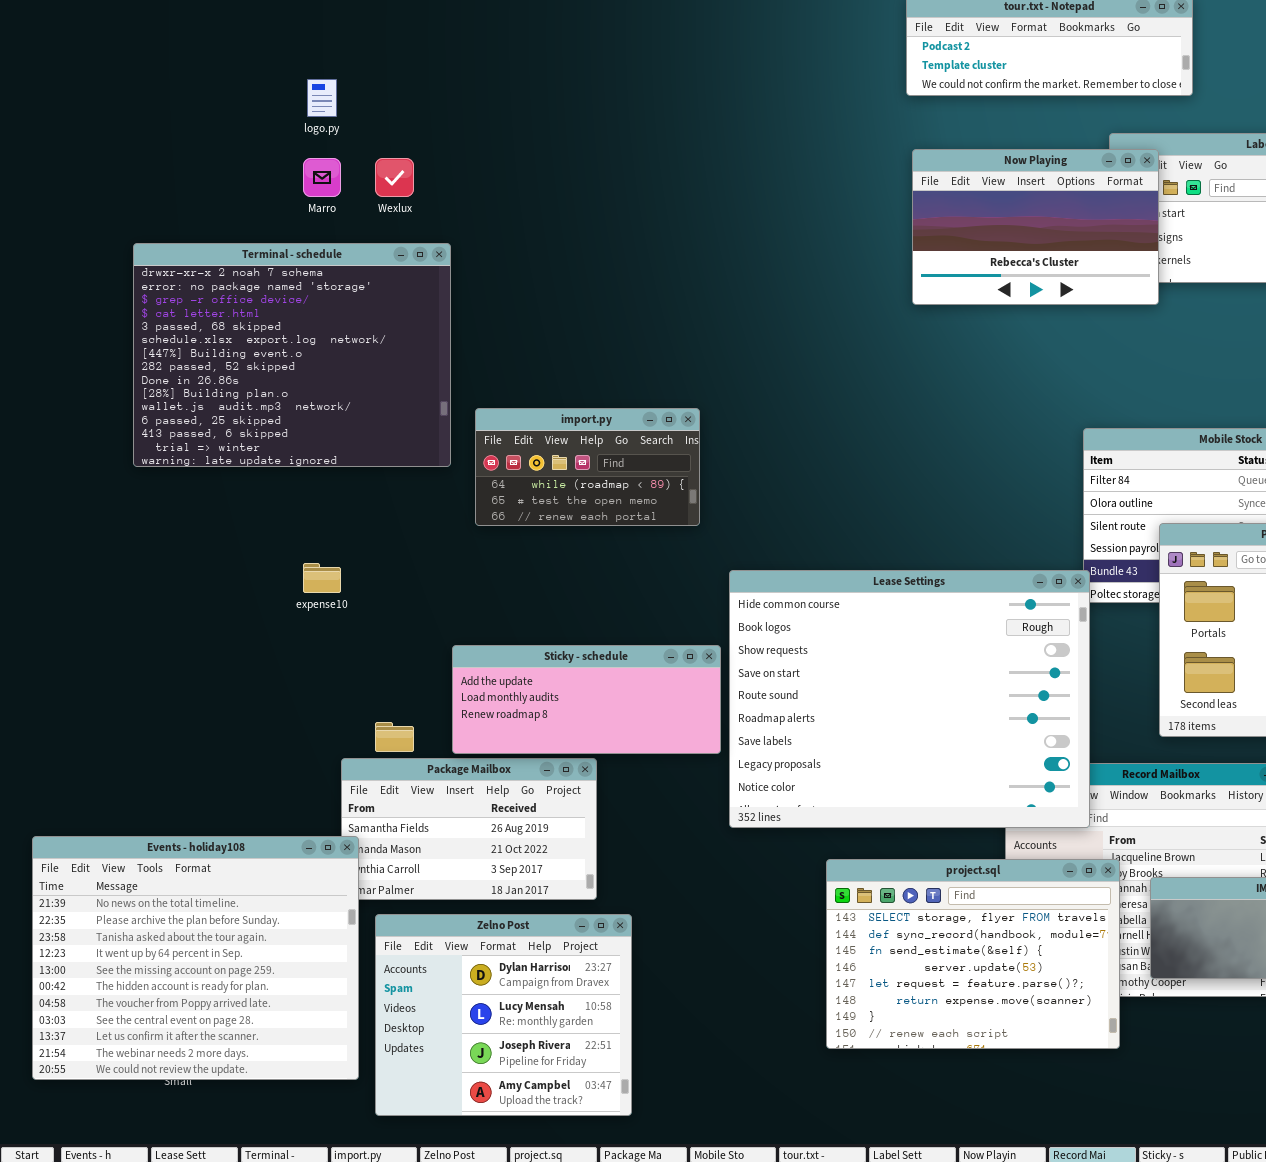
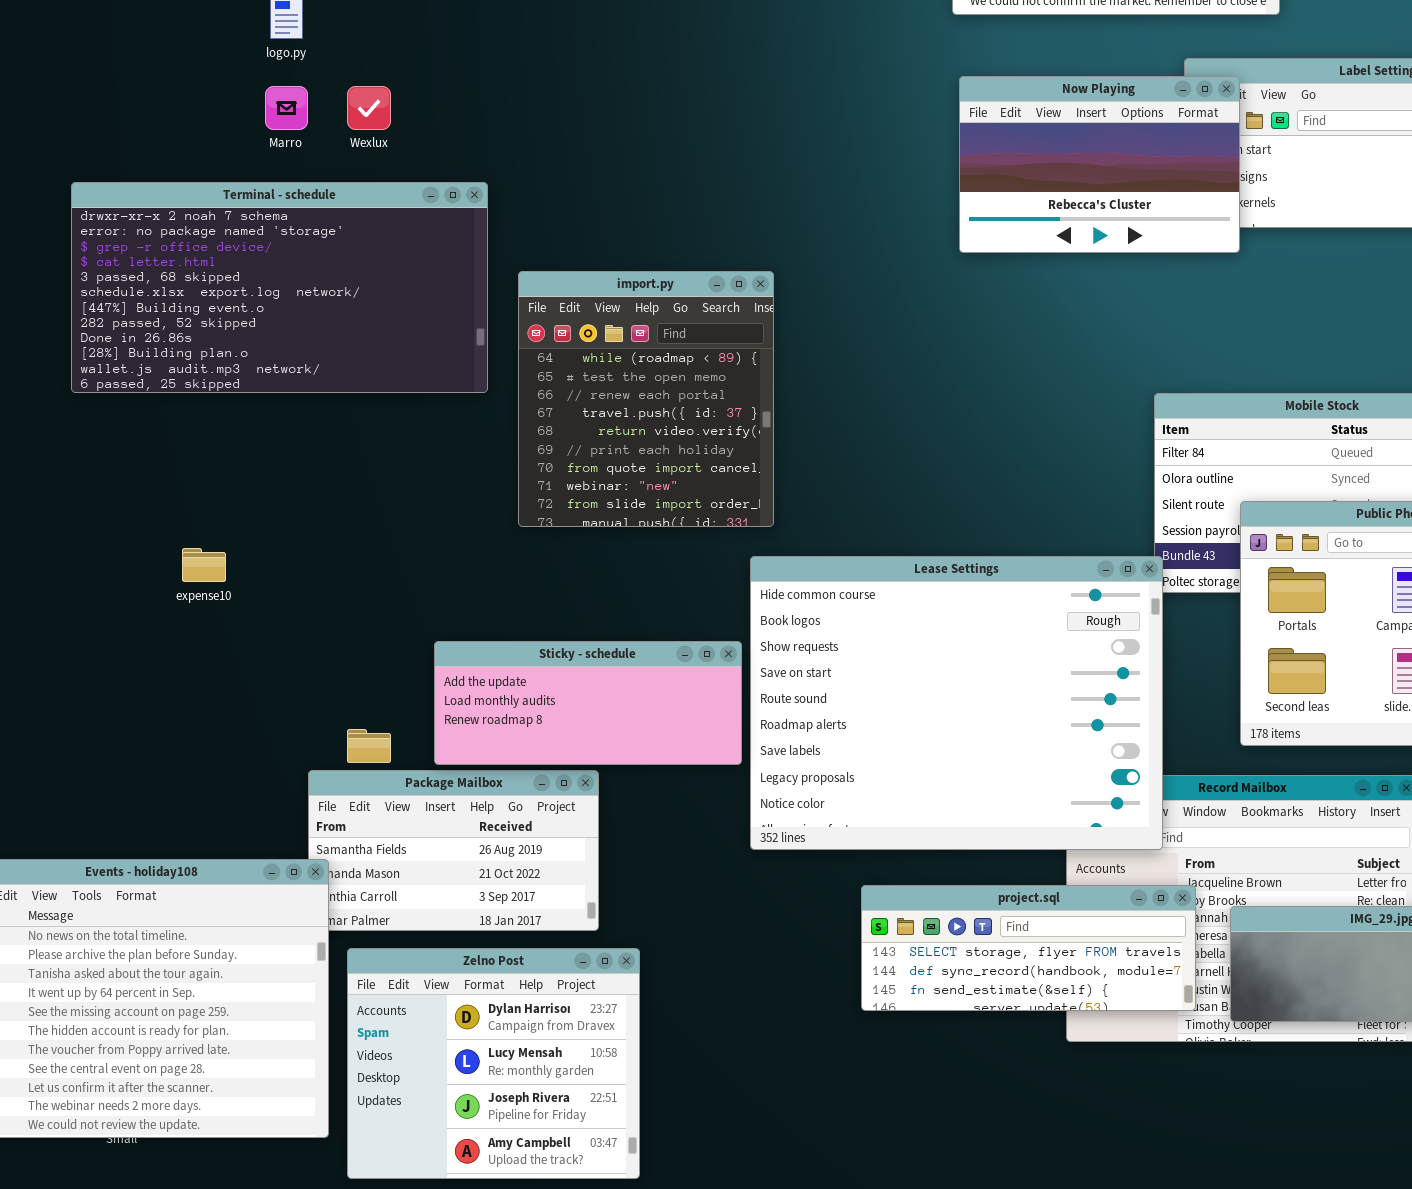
Terminal - schedule: [133,243,451,467] -> [71,182,488,393], resized
import.py: [475,408,700,526] -> [518,271,774,527], moved, resized
expense10: [303,563,341,593] -> [182,548,226,582], moved
project.sql: [826,859,1120,1049] -> [861,885,1196,1011], resized

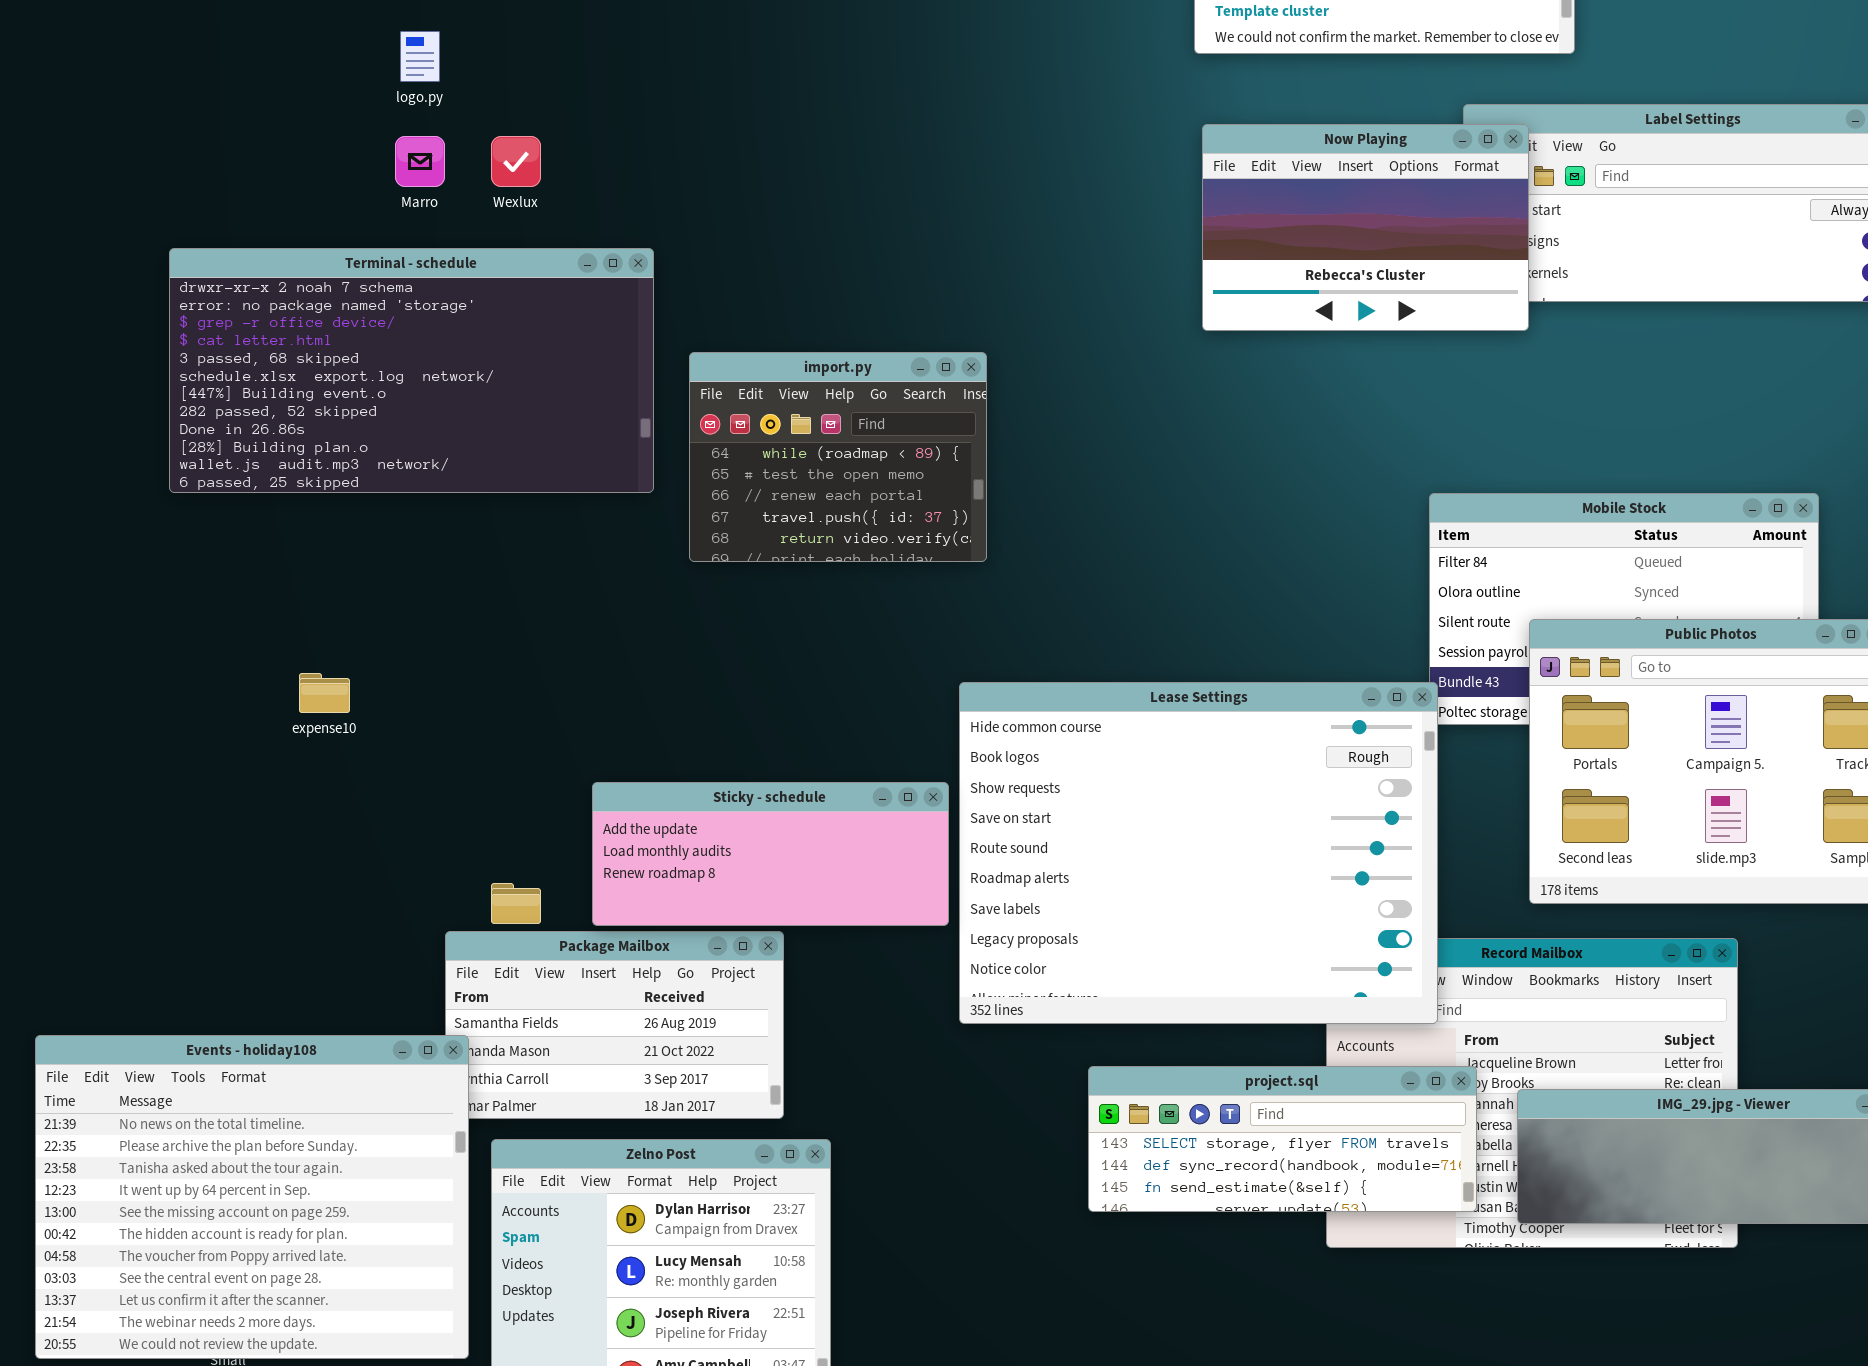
import.py: [518,271,774,527] -> [689,352,987,562], resized

